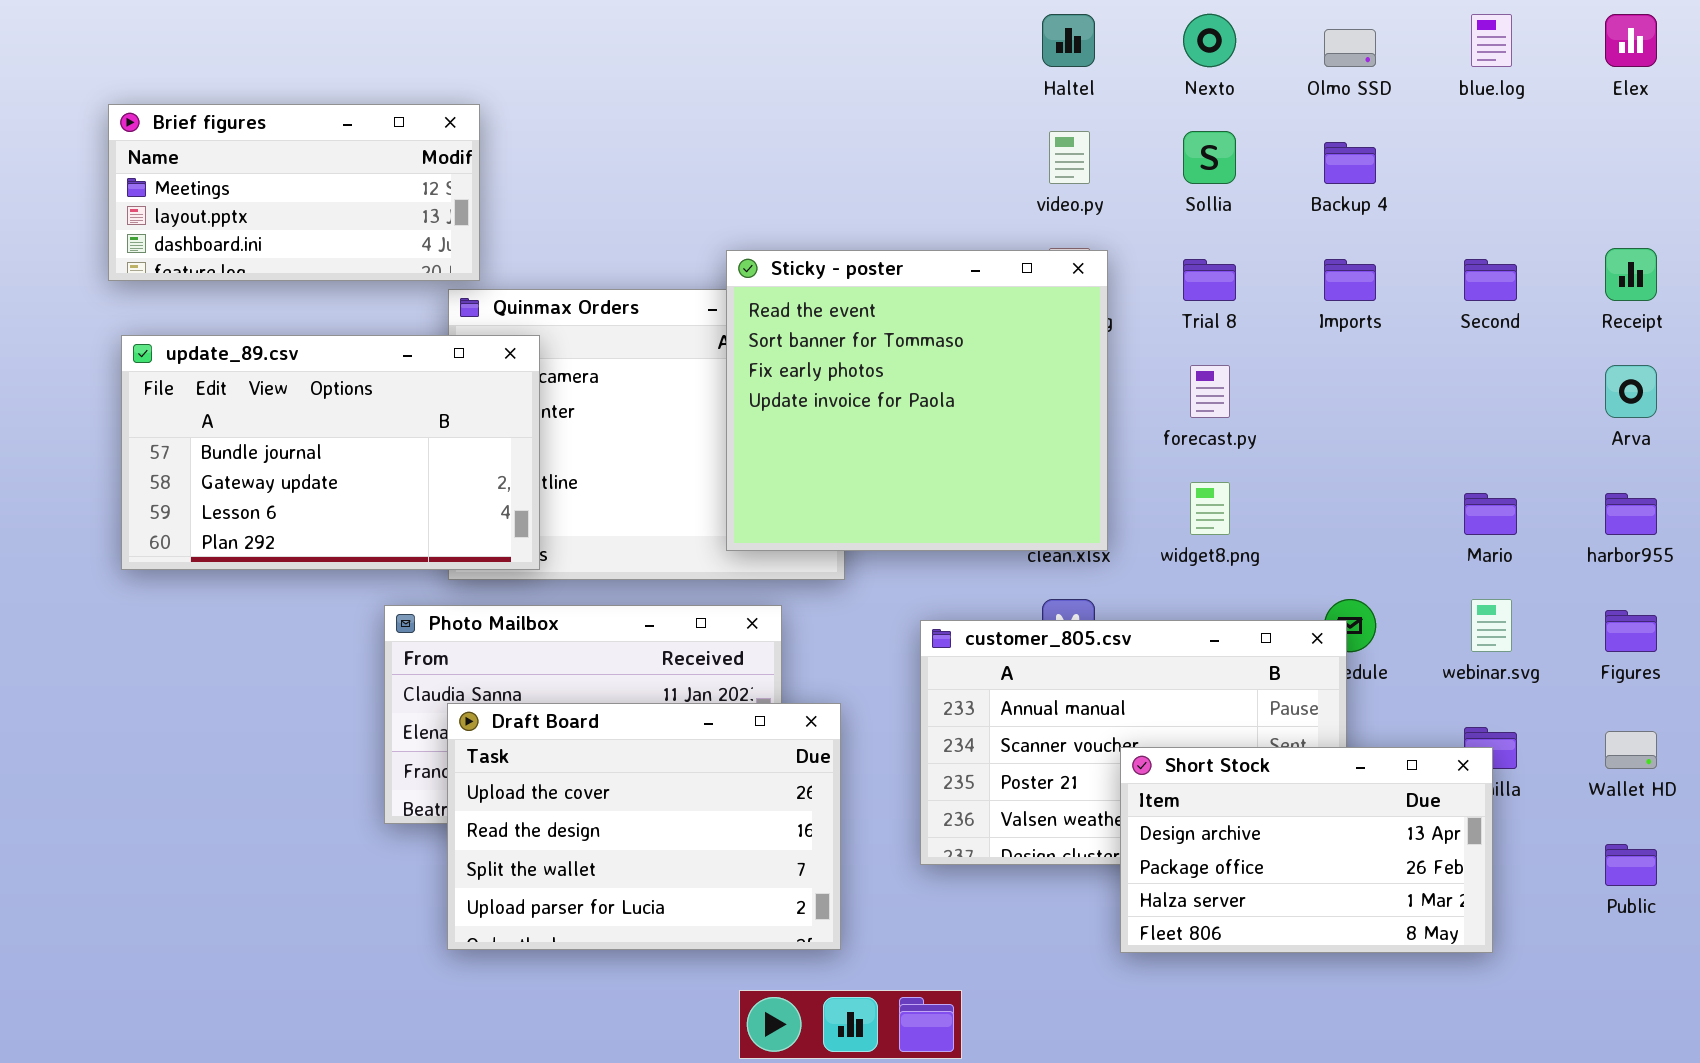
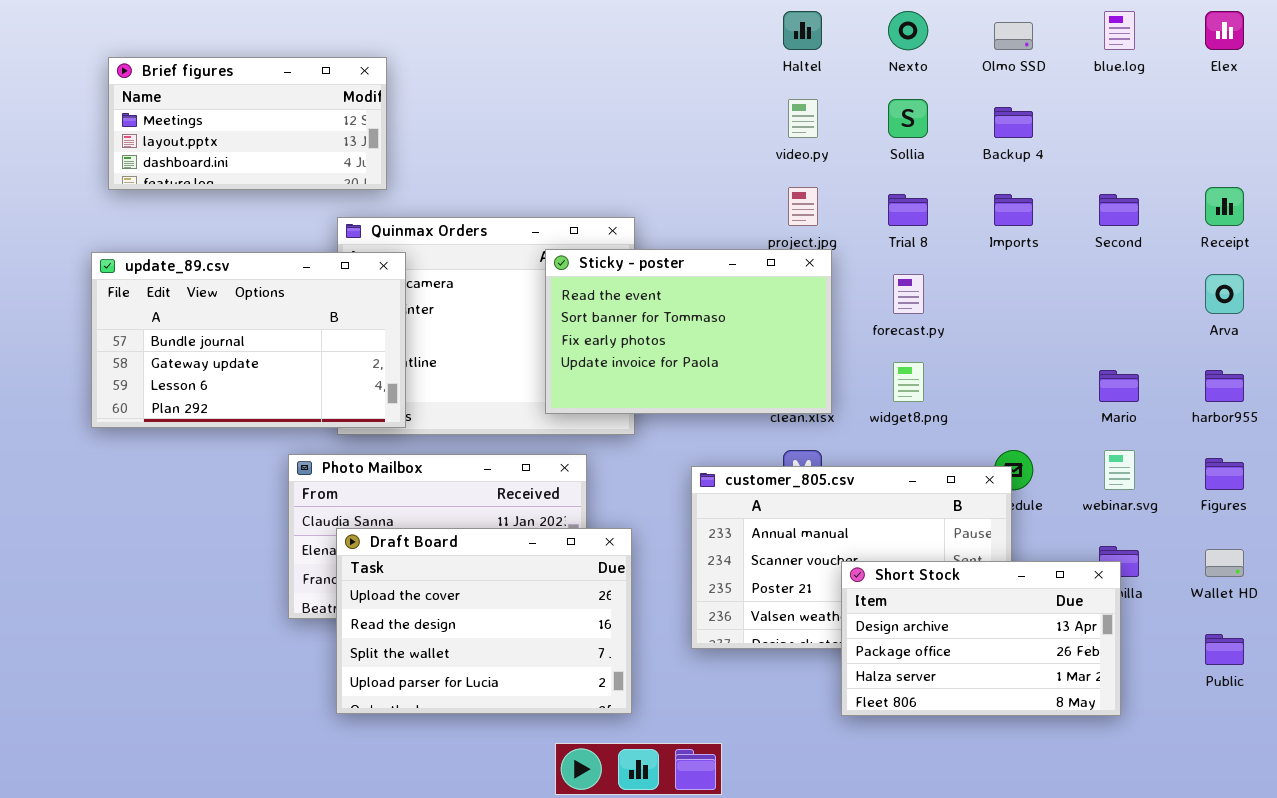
Brief figures: [108,104,480,281] -> [108,57,387,190], moved
Sticky - poster: [726,250,1108,551] -> [545,249,832,414], resized

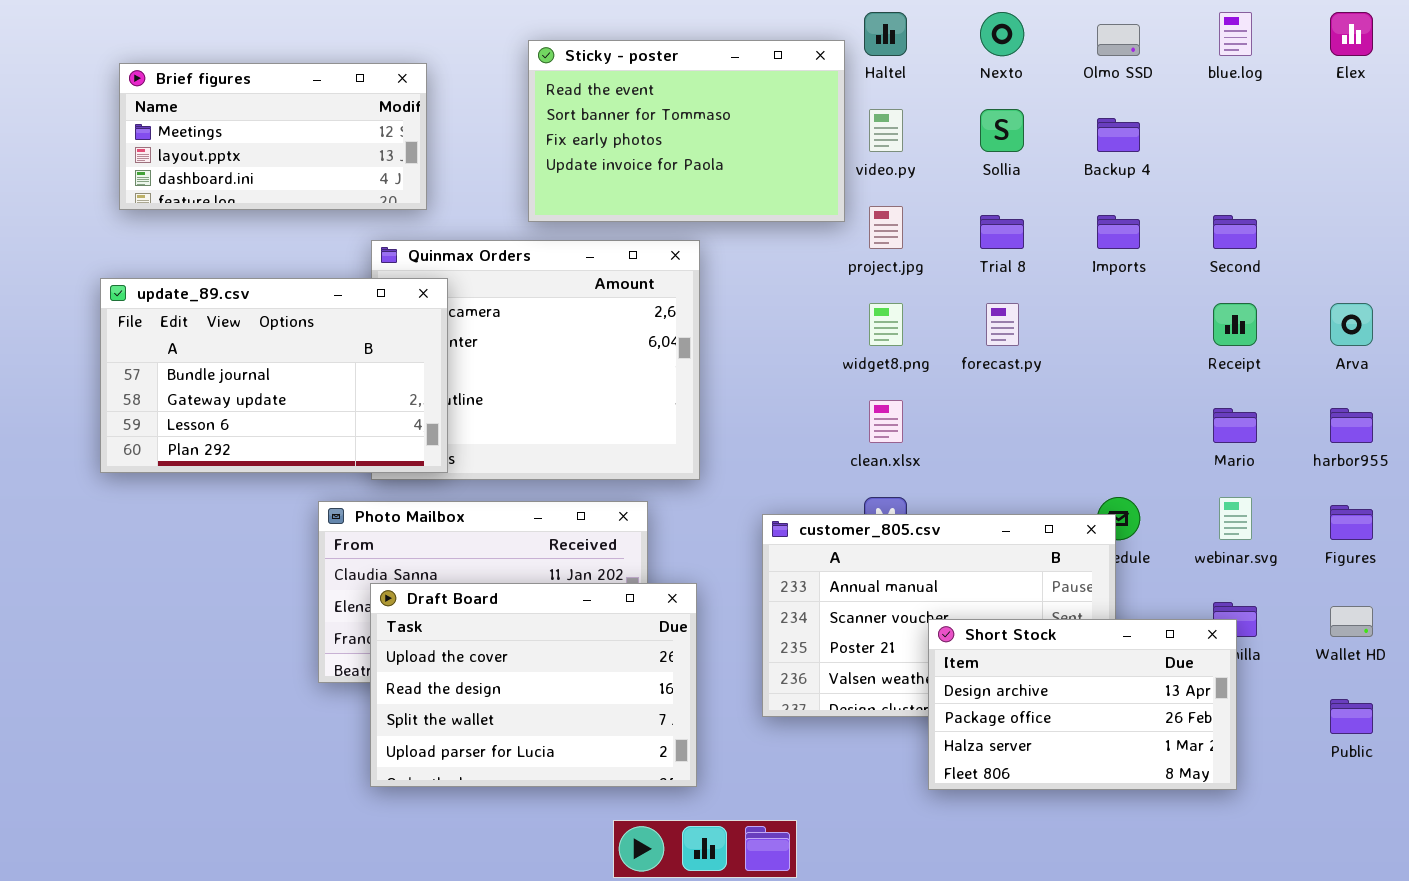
Receipt: [1205,187,1244,226] -> [1213,303,1257,346], moved
Sticky - poster: [545,249,832,414] -> [528,40,845,222], moved
widget8.png: [893,362,924,402] -> [869,303,903,346], moved

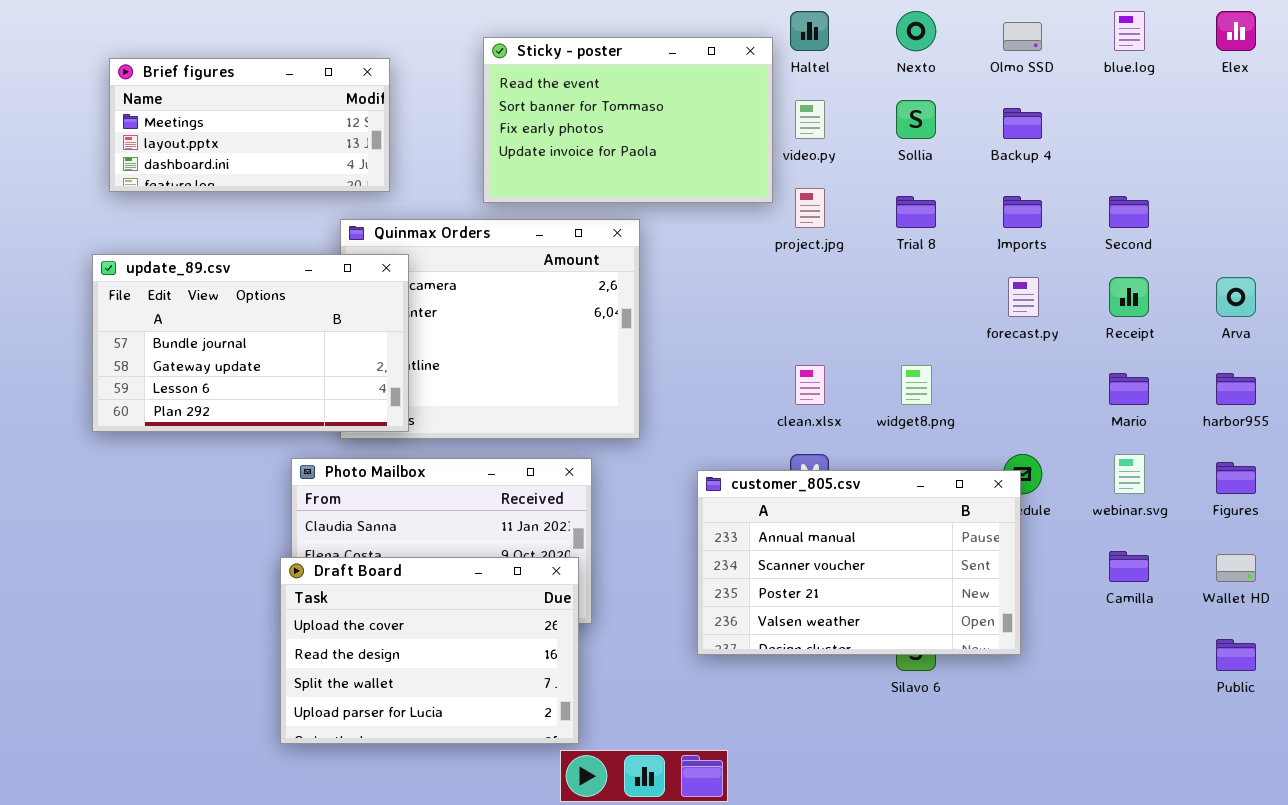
widget8.png: [869,303,903,346] -> [901,365,932,405], moved
forecast.py: [986,303,1019,346] -> [1008,277,1039,317], moved
Draft Board: [370,583,697,787] -> [280,557,579,744], moved
Short Stock: [928,619,1237,790] -> none, closed

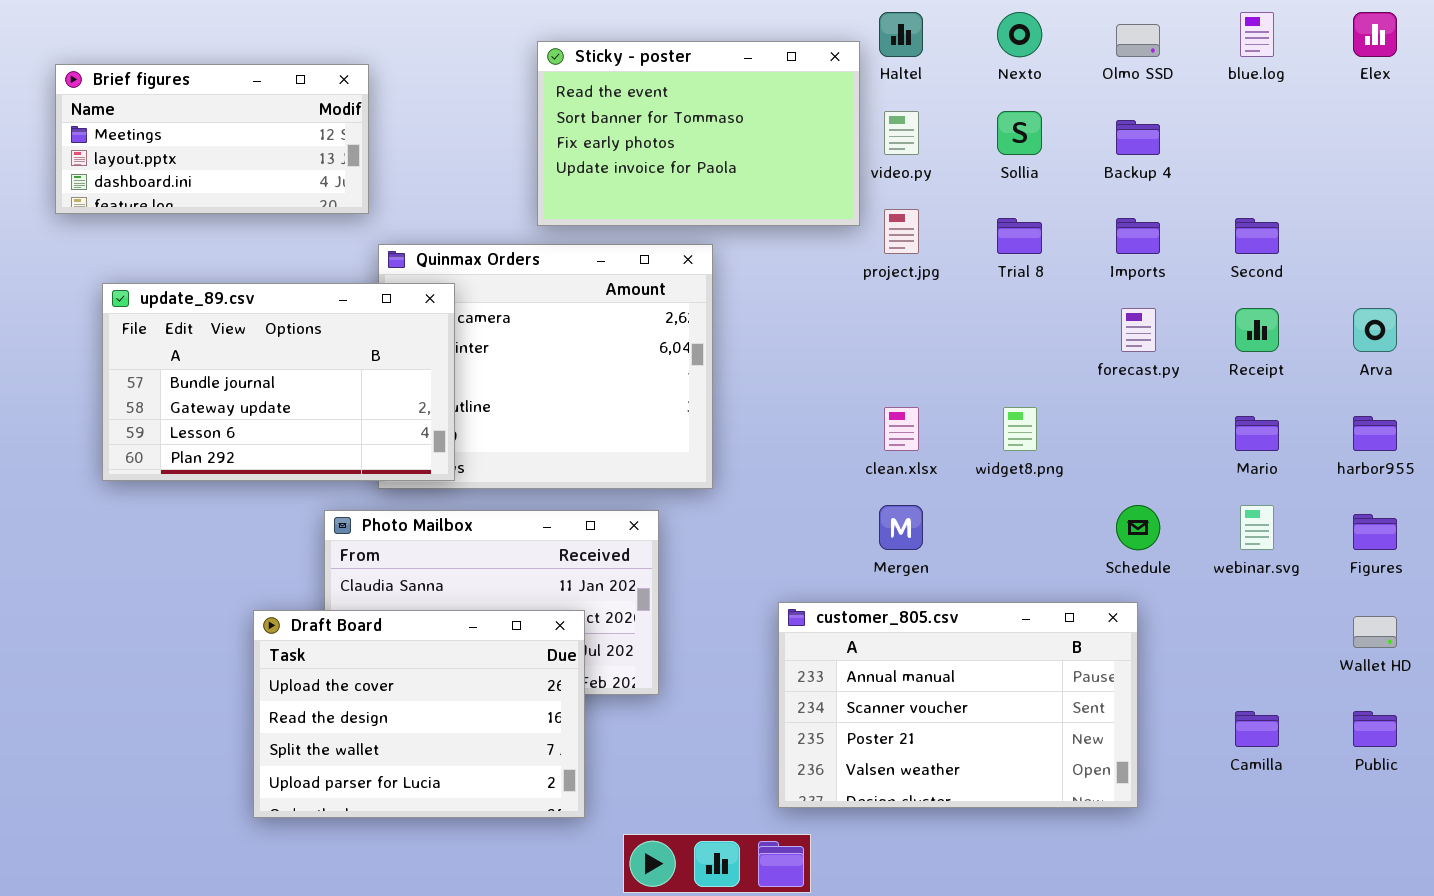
Brief figures: [109,58,390,192] -> [55,64,369,214], moved
customer_805.csv: [697,470,1021,655] -> [778,602,1138,808], moved
Camilla: [1109,551,1149,582] -> [1235,711,1279,747], moved
Draft Board: [280,557,579,744] -> [253,610,585,818], moved

